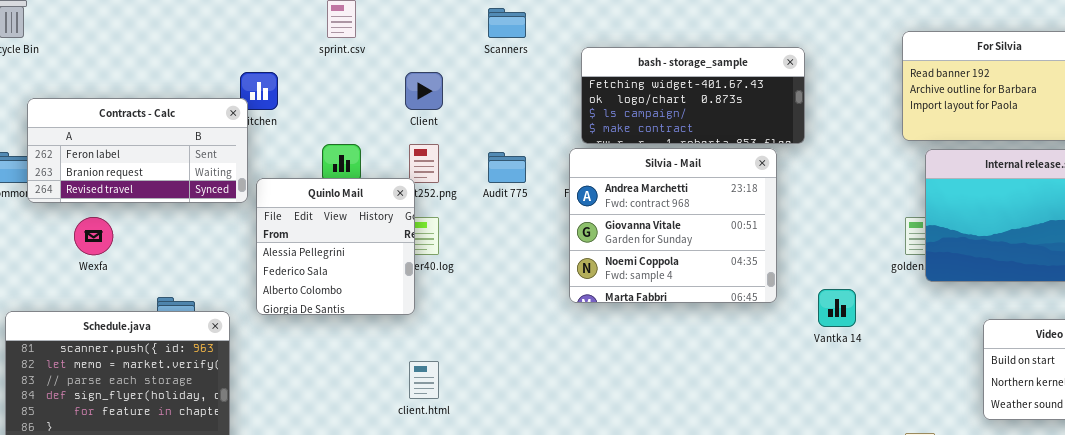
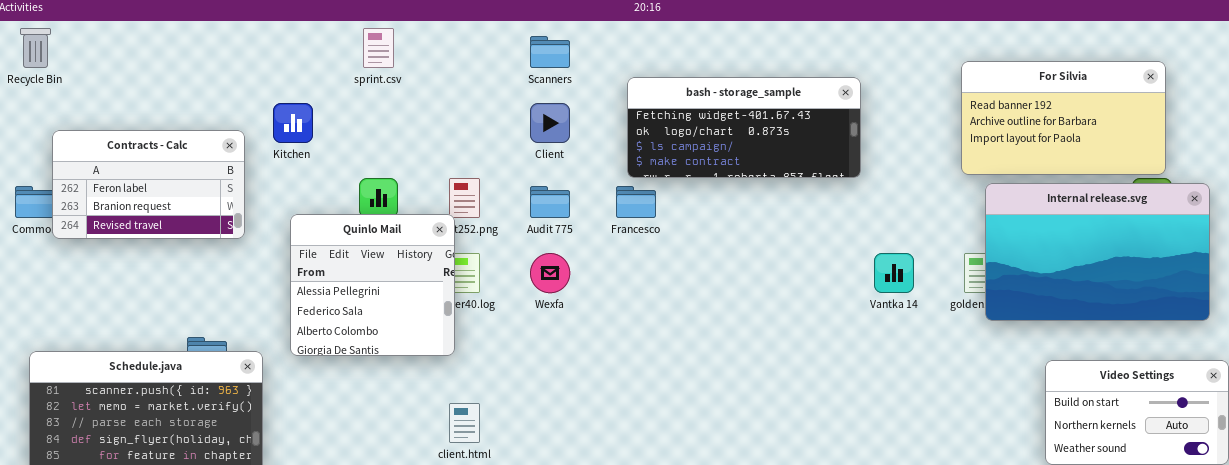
Client: [405,72,443,110] -> [530,103,570,143], moved
Contracts - Calc: [27,98,248,203] -> [52,130,245,239], resized
Silvia - Mail: [569,148,777,303] -> none, closed
Wexfa: [74,217,113,255] -> [530,253,570,293], moved
Vantka 14: [818,289,856,327] -> [874,253,914,293], moved

